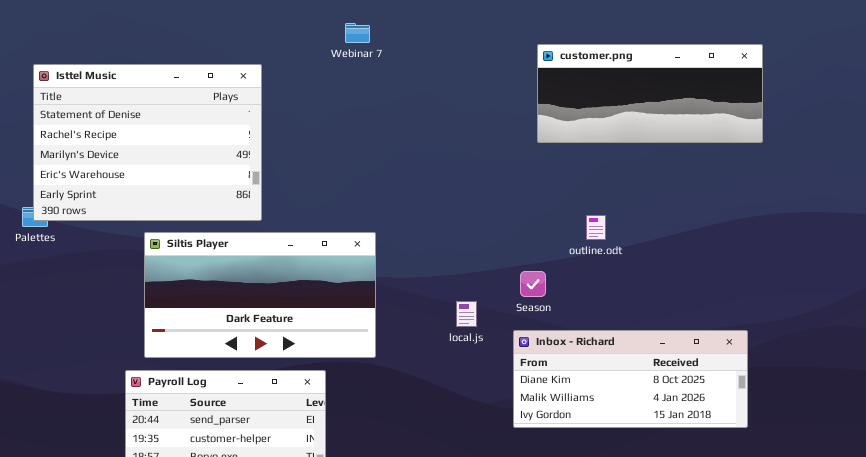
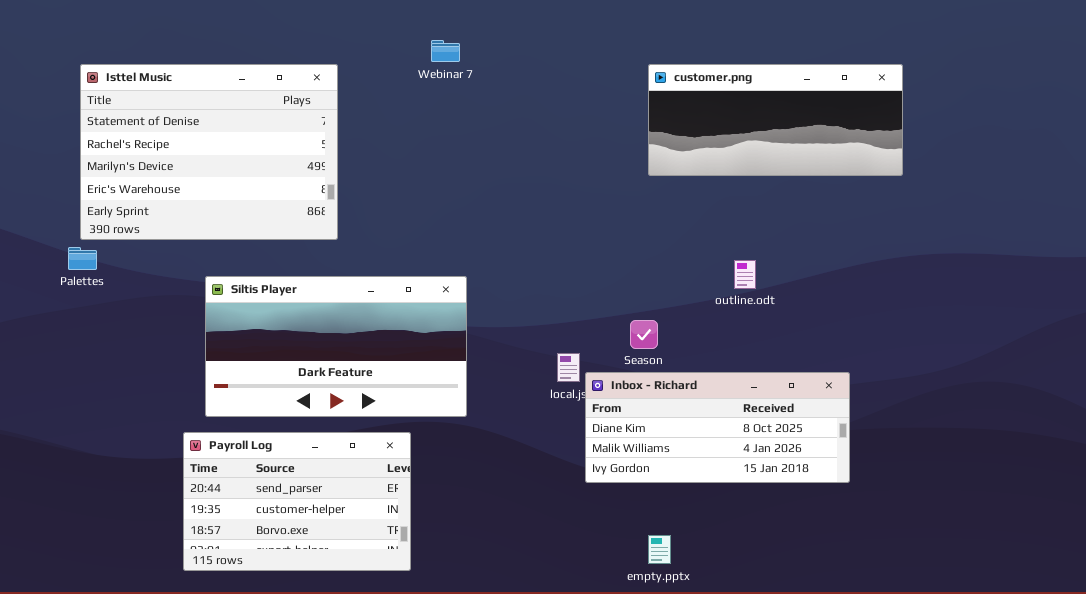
Isttel Music: [33,64,262,221] -> [80,64,338,240], moved
outline.odt: [586,215,606,240] -> [734,260,756,289], moved
Inbox - Richard: [513,330,748,428] -> [585,372,850,483], moved

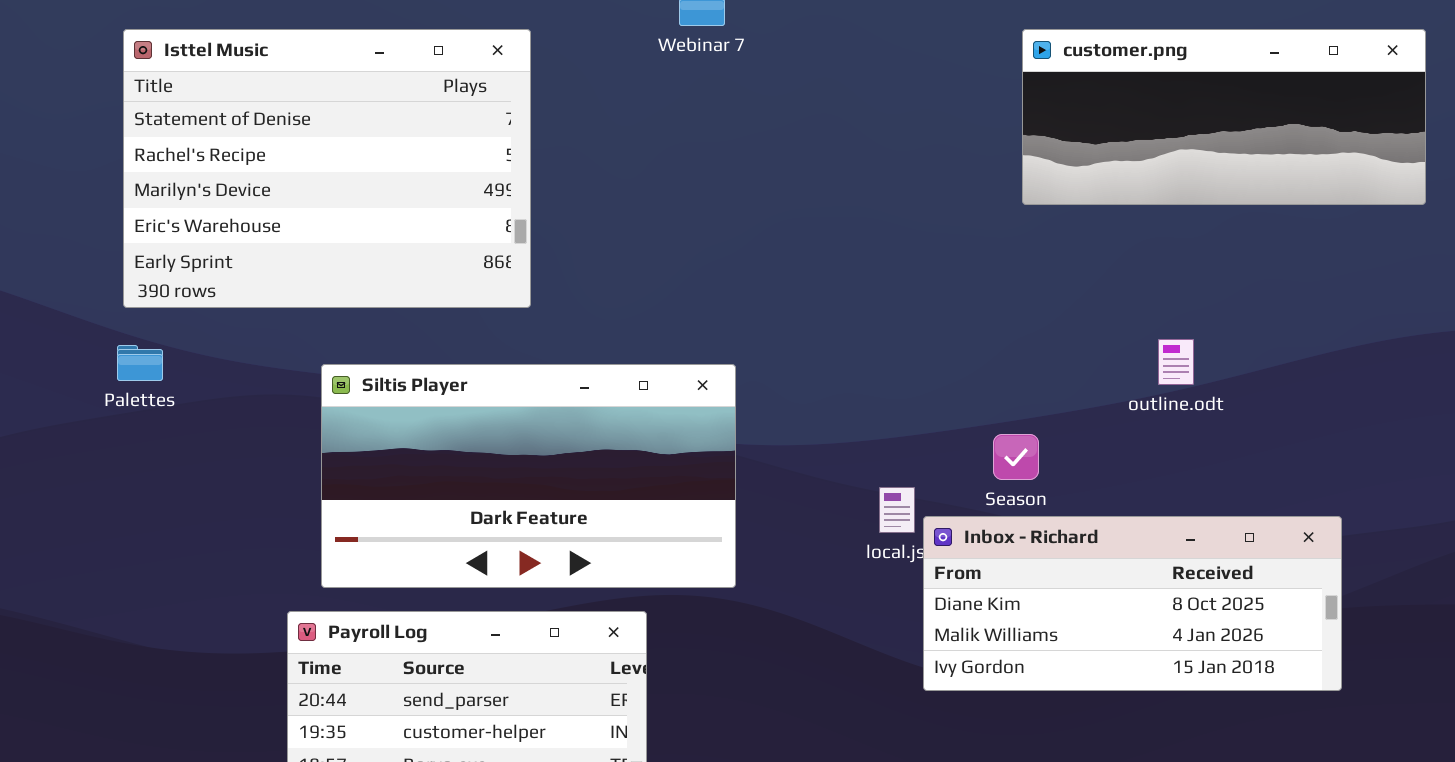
Palettes: [68,247,97,270] -> [117,345,163,381], moved

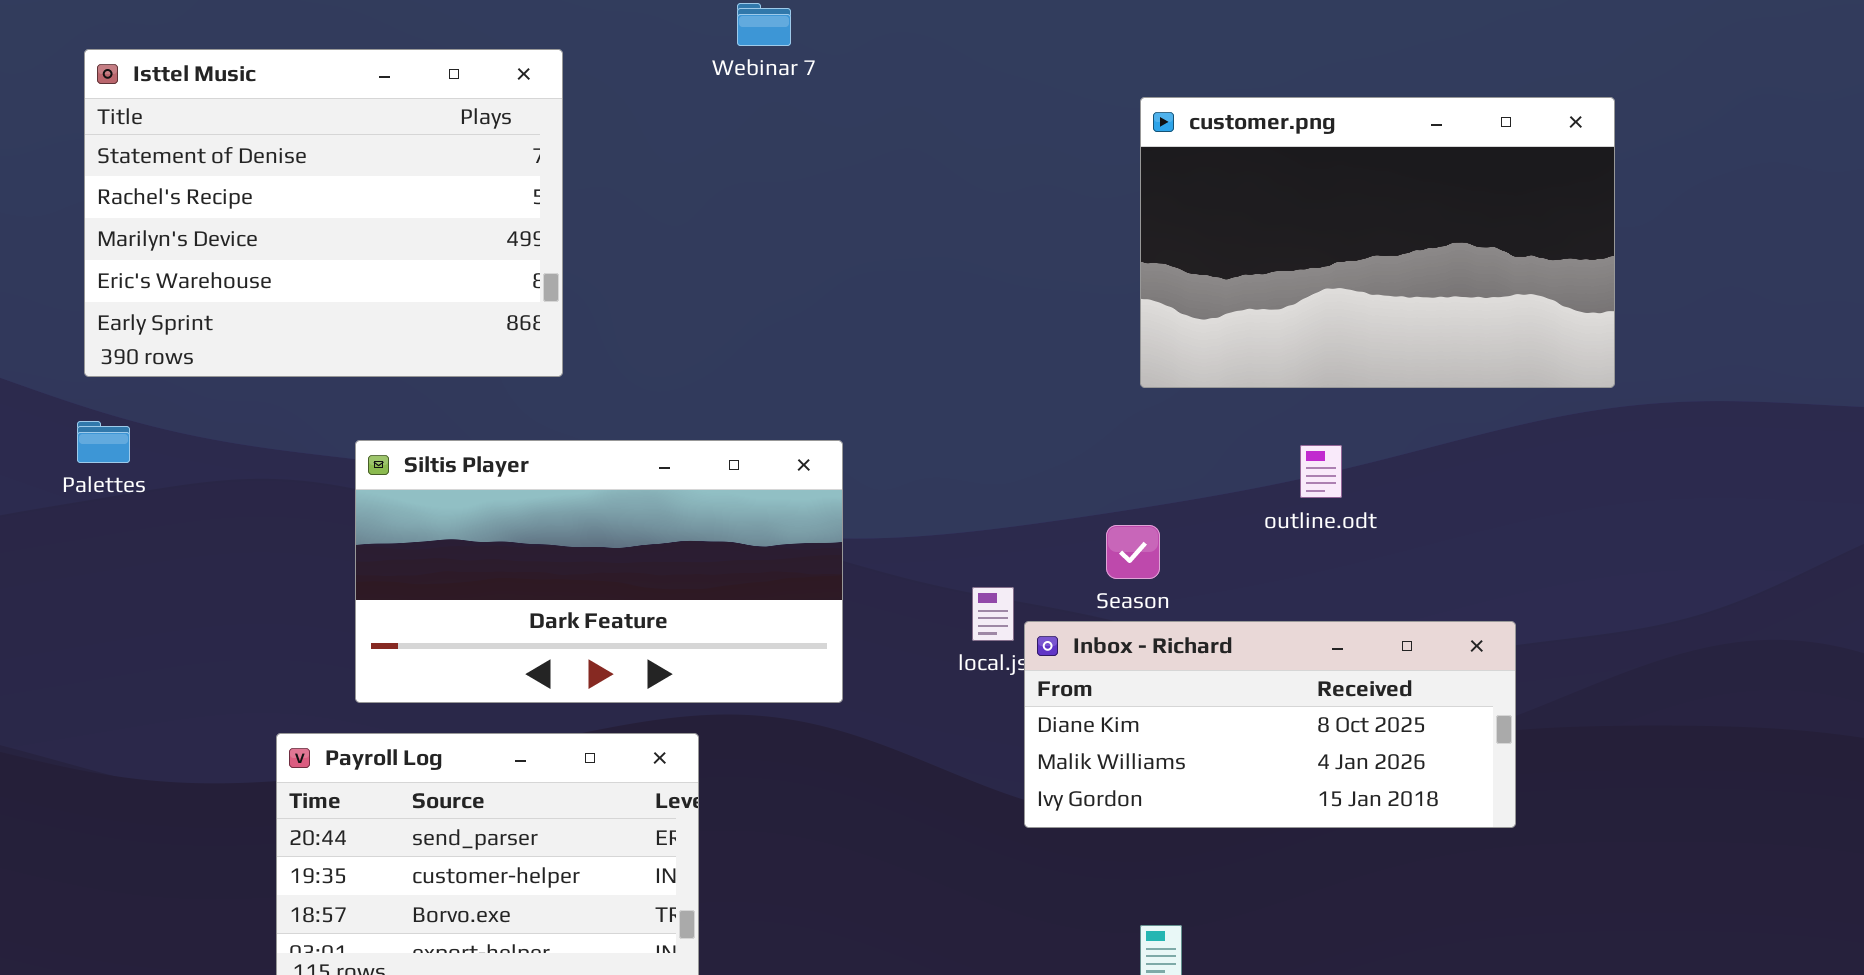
customer.png: [1022,29,1426,205] -> [1140,97,1615,388], moved, resized
outline.odt: [1158,339,1194,385] -> [1300,445,1342,498], moved
Siltis Player: [321,364,736,588] -> [355,440,843,703], moved

